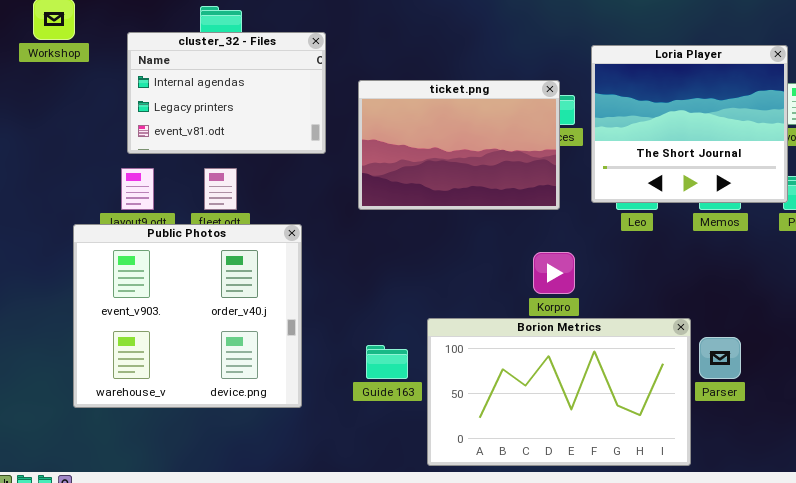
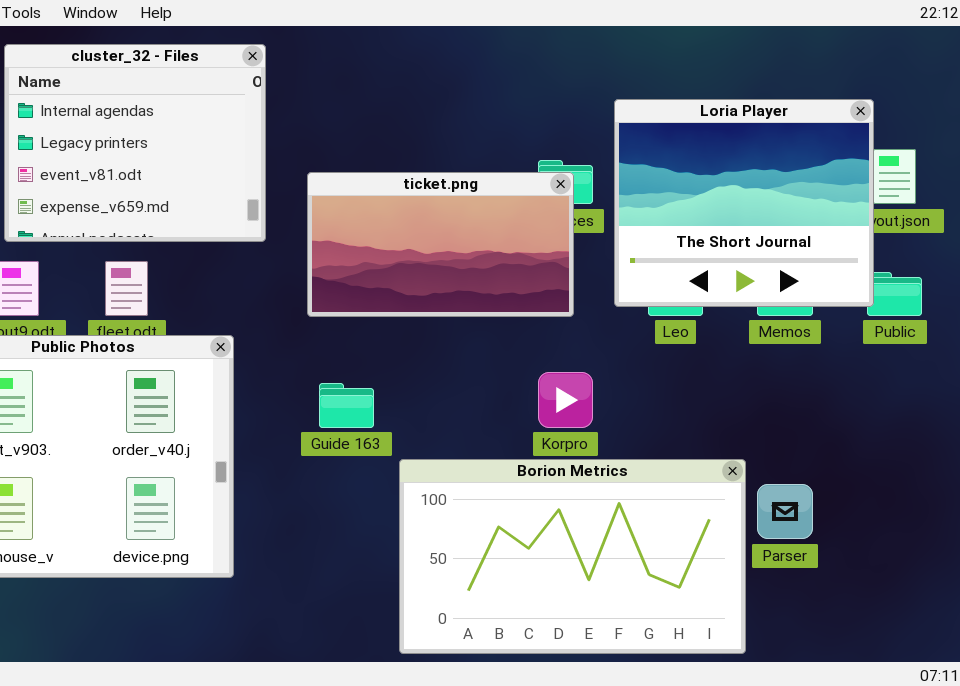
cluster_32 - Files: [127,32,326,154] -> [4,44,266,242], resized
ticket.png: [358,80,560,210] -> [307,172,574,317], resized
Guide 163: [366,345,408,379] -> [319,383,374,428], moved

